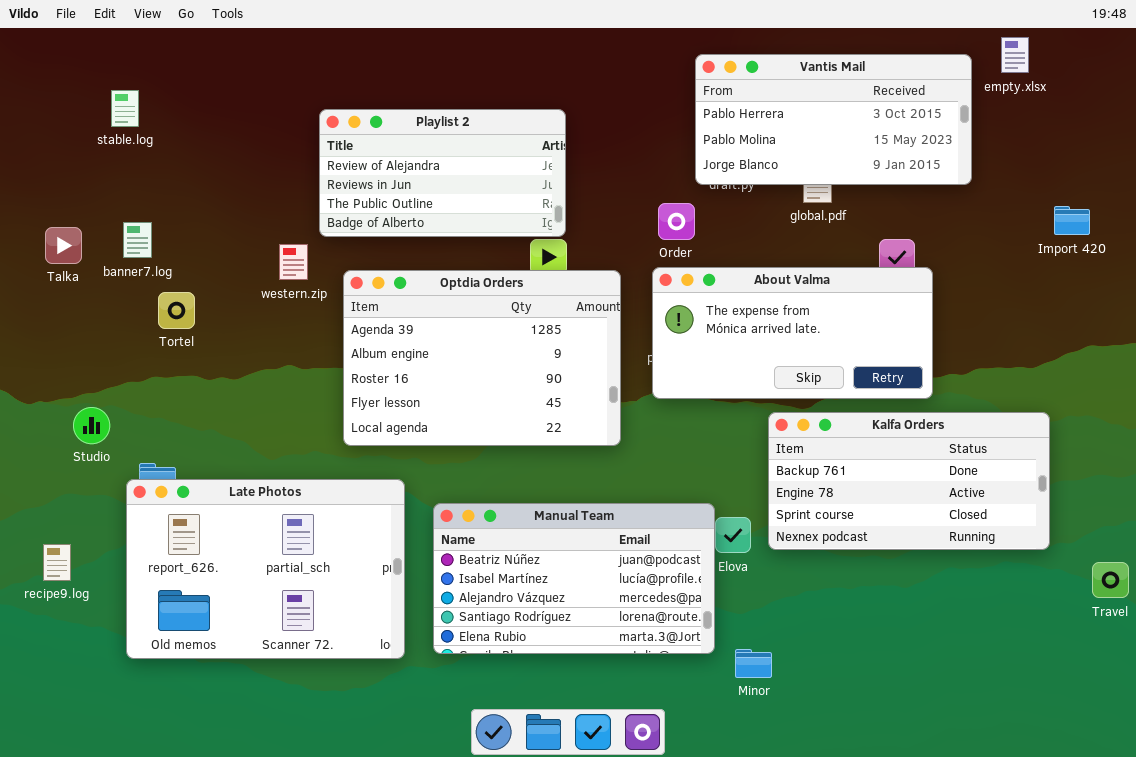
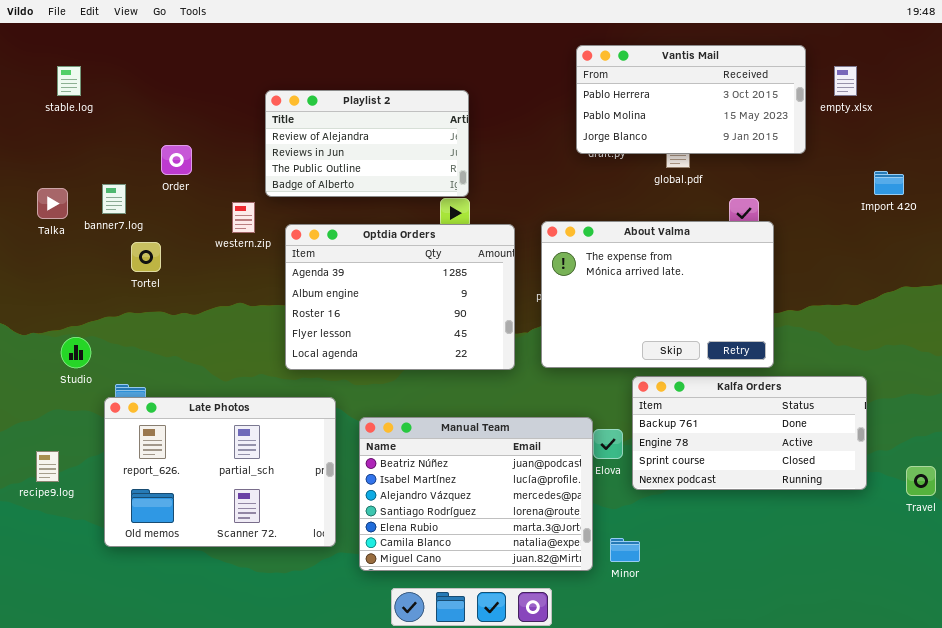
empty.xlsx: [1001,37,1029,73] -> [834,66,857,96], moved
stable.log: [111,90,139,127] -> [57,66,81,96], moved
Order: [658,203,695,240] -> [161,145,192,175], moved
About Valma: [652,267,933,399] -> [541,221,774,368], resized
Kalfa Orders: [768,412,1050,550] -> [632,376,867,490], moved
Manual Team: [433,503,715,654] -> [359,417,593,571], resized

